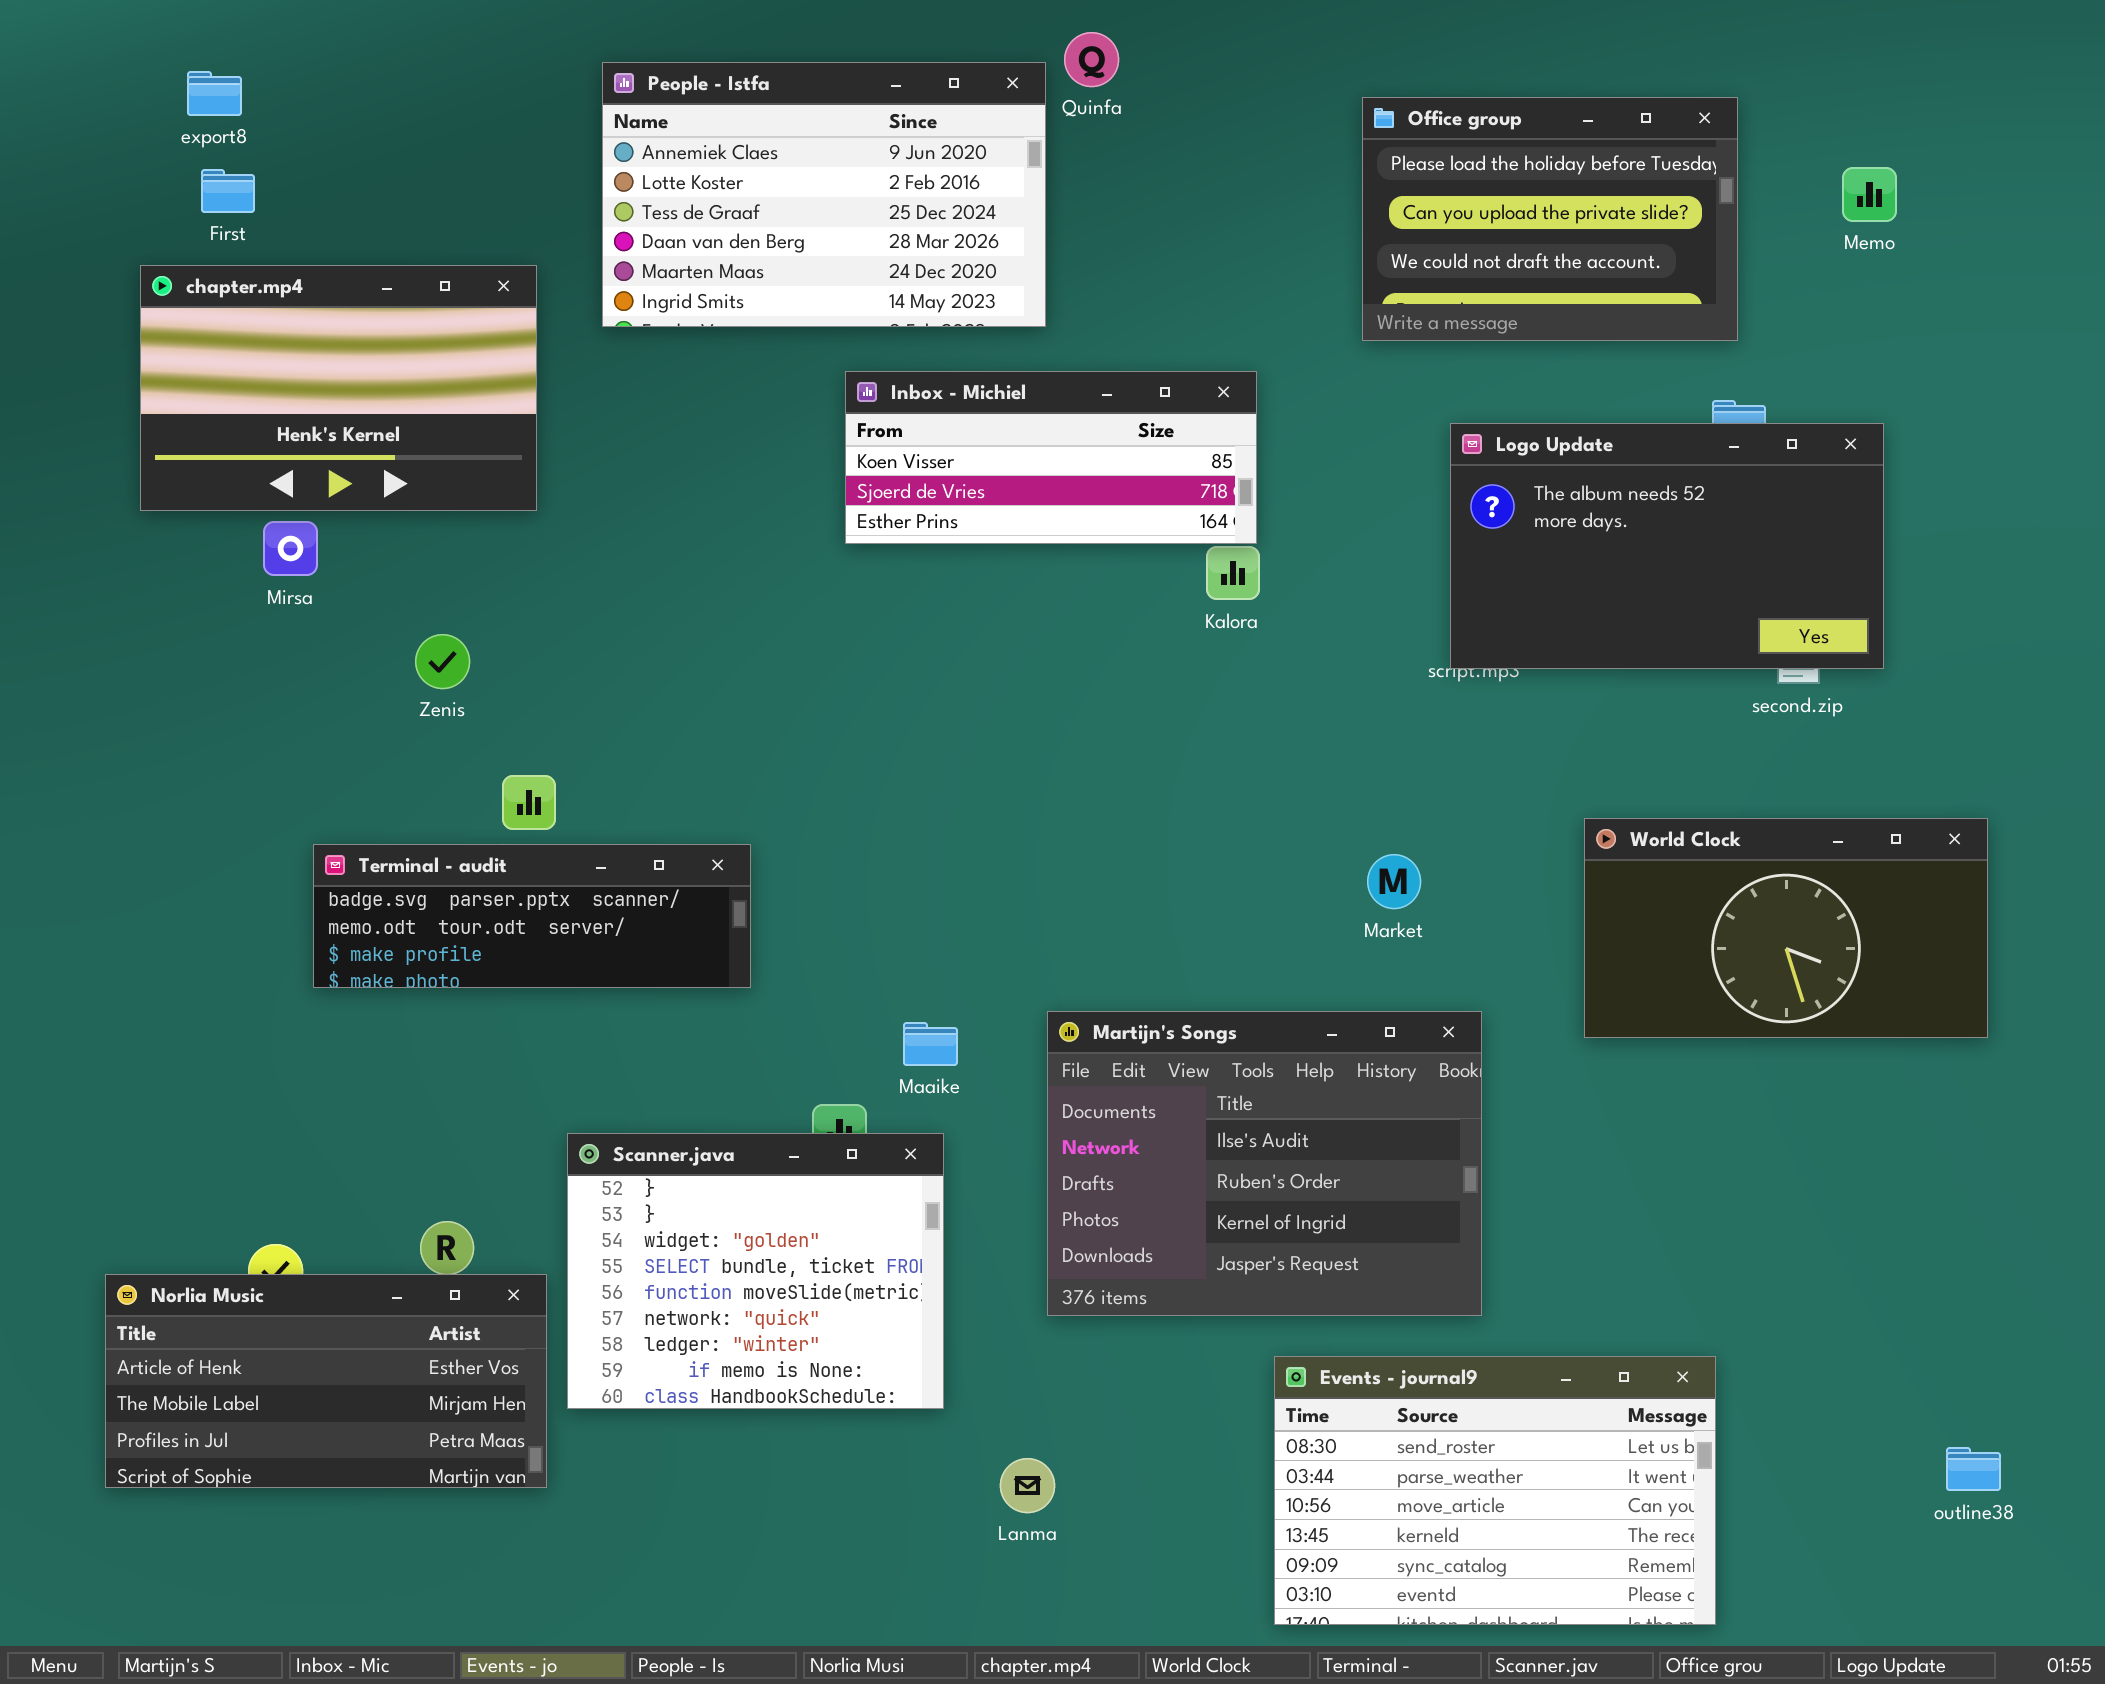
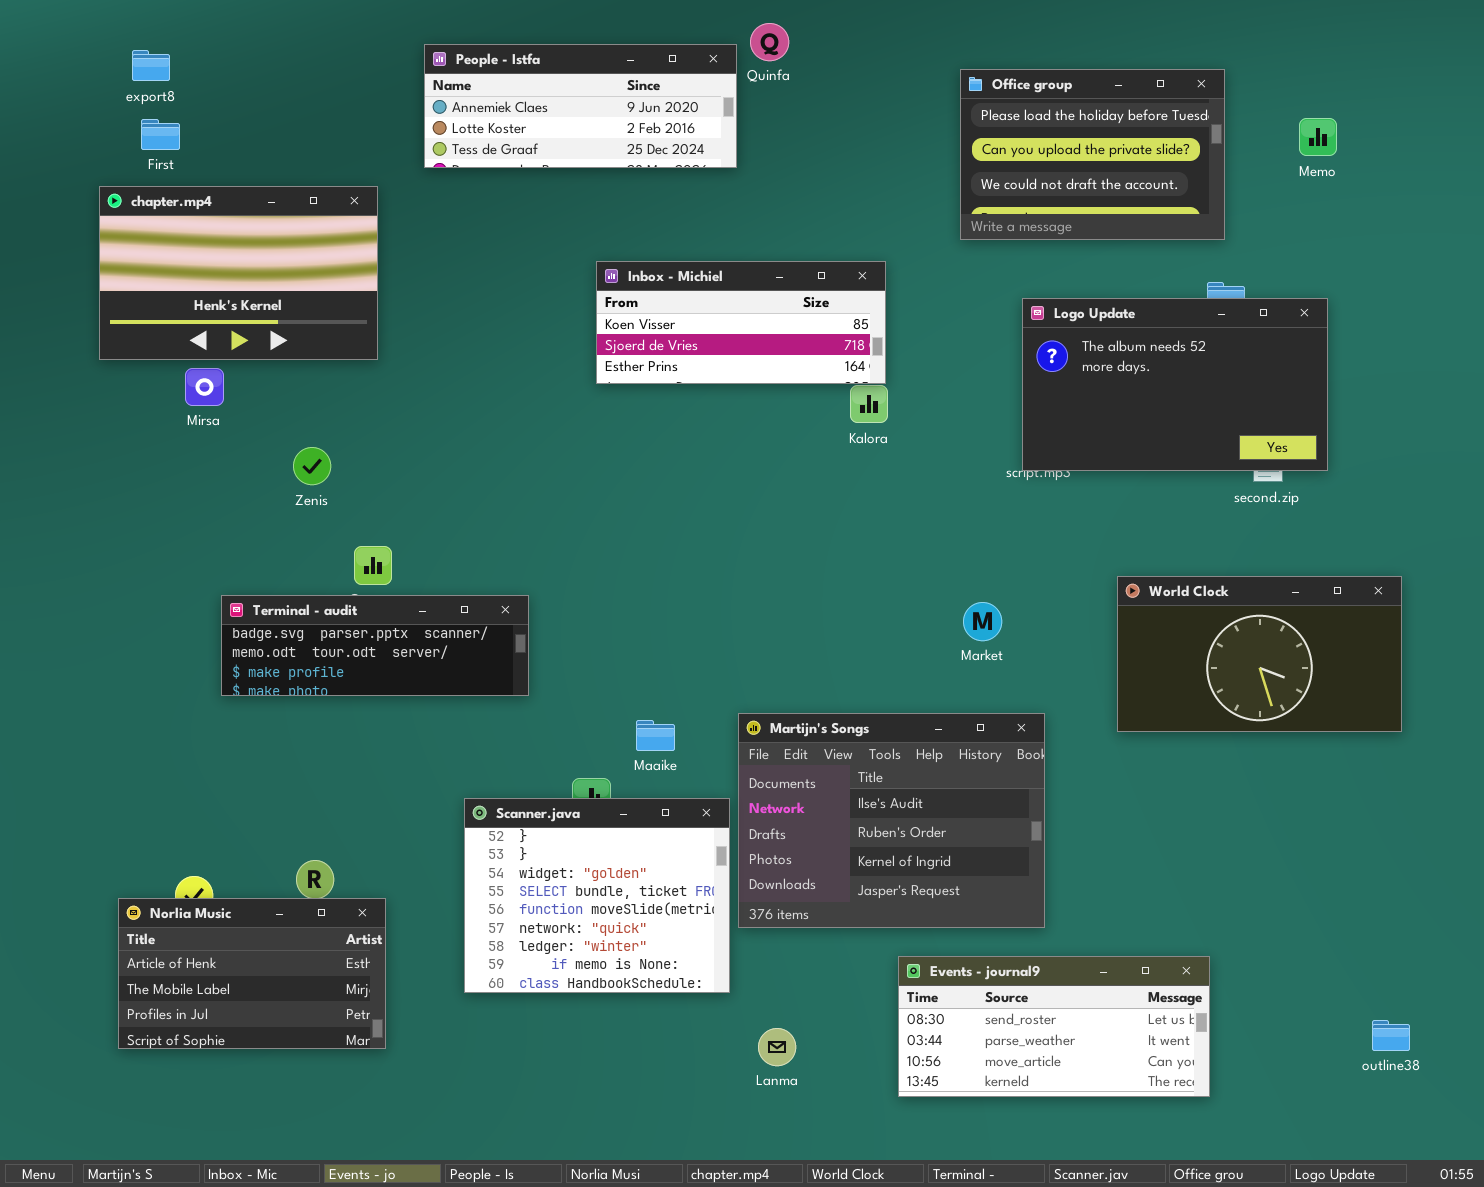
People - Istfa: [602,62,1046,327] -> [424,44,737,168], resized
Scanner.java: [567,1133,944,1409] -> [464,798,730,993], moved
Norlia Music: [105,1274,547,1488] -> [118,898,386,1049], resized
Events - journal9: [1274,1356,1716,1625] -> [898,956,1210,1097], resized
Lanma: [1000,1458,1055,1513] -> [758,1028,796,1066], moved

